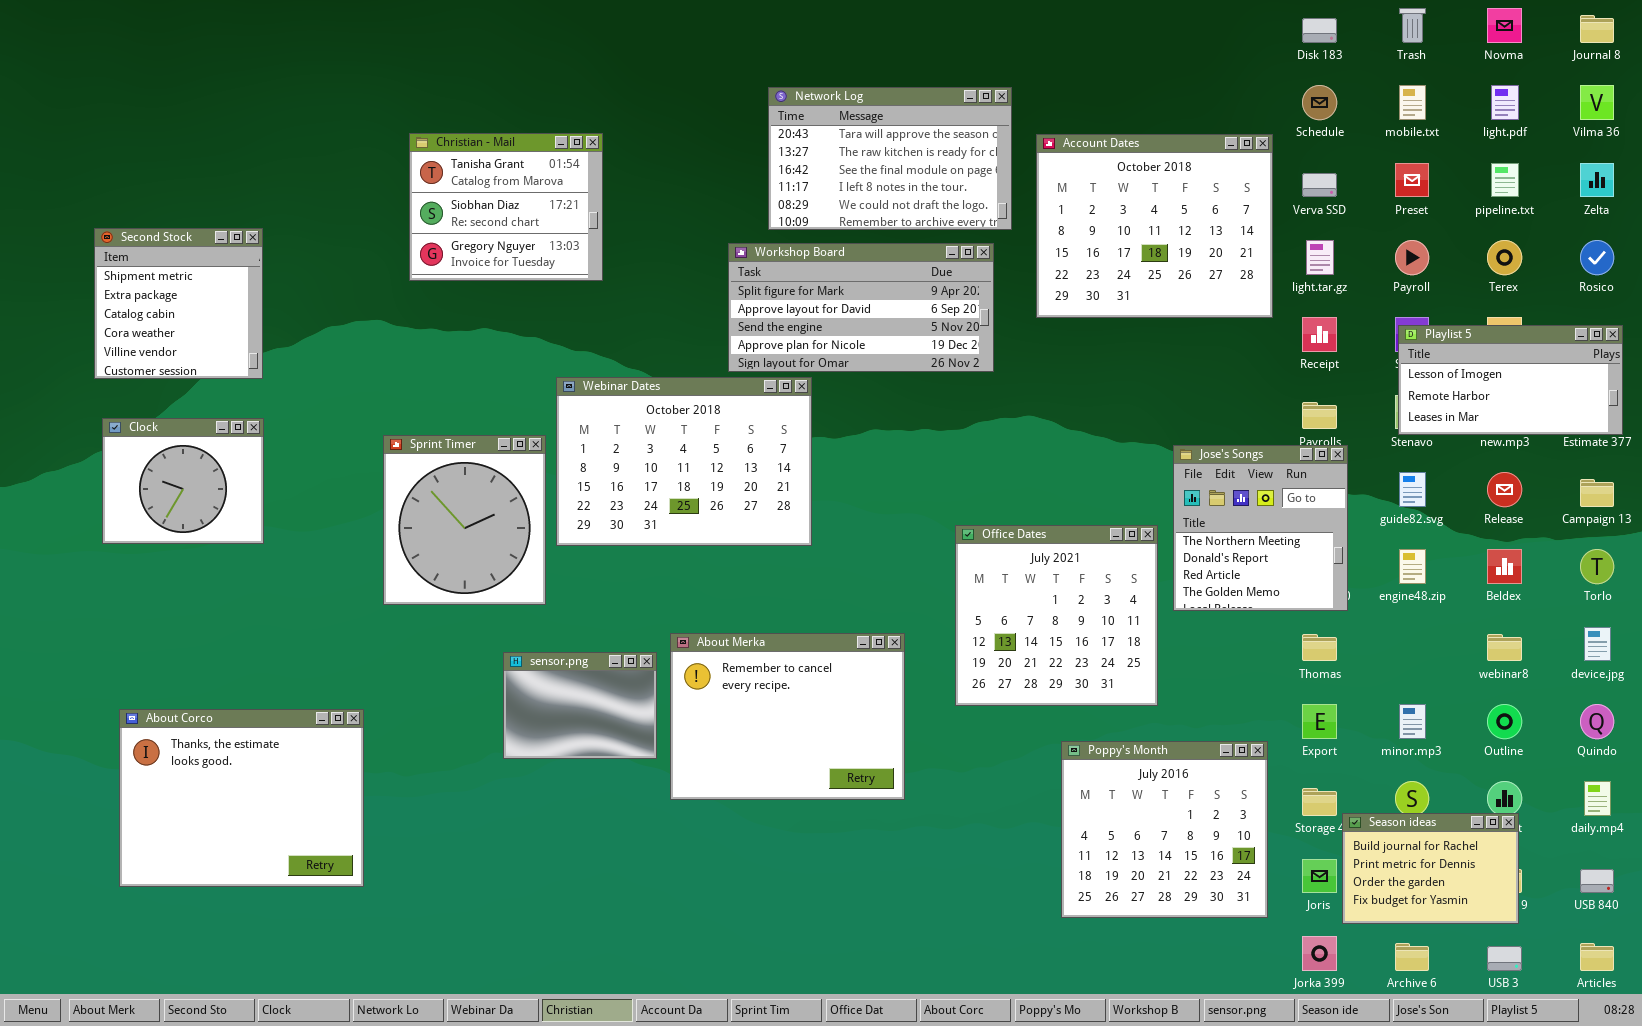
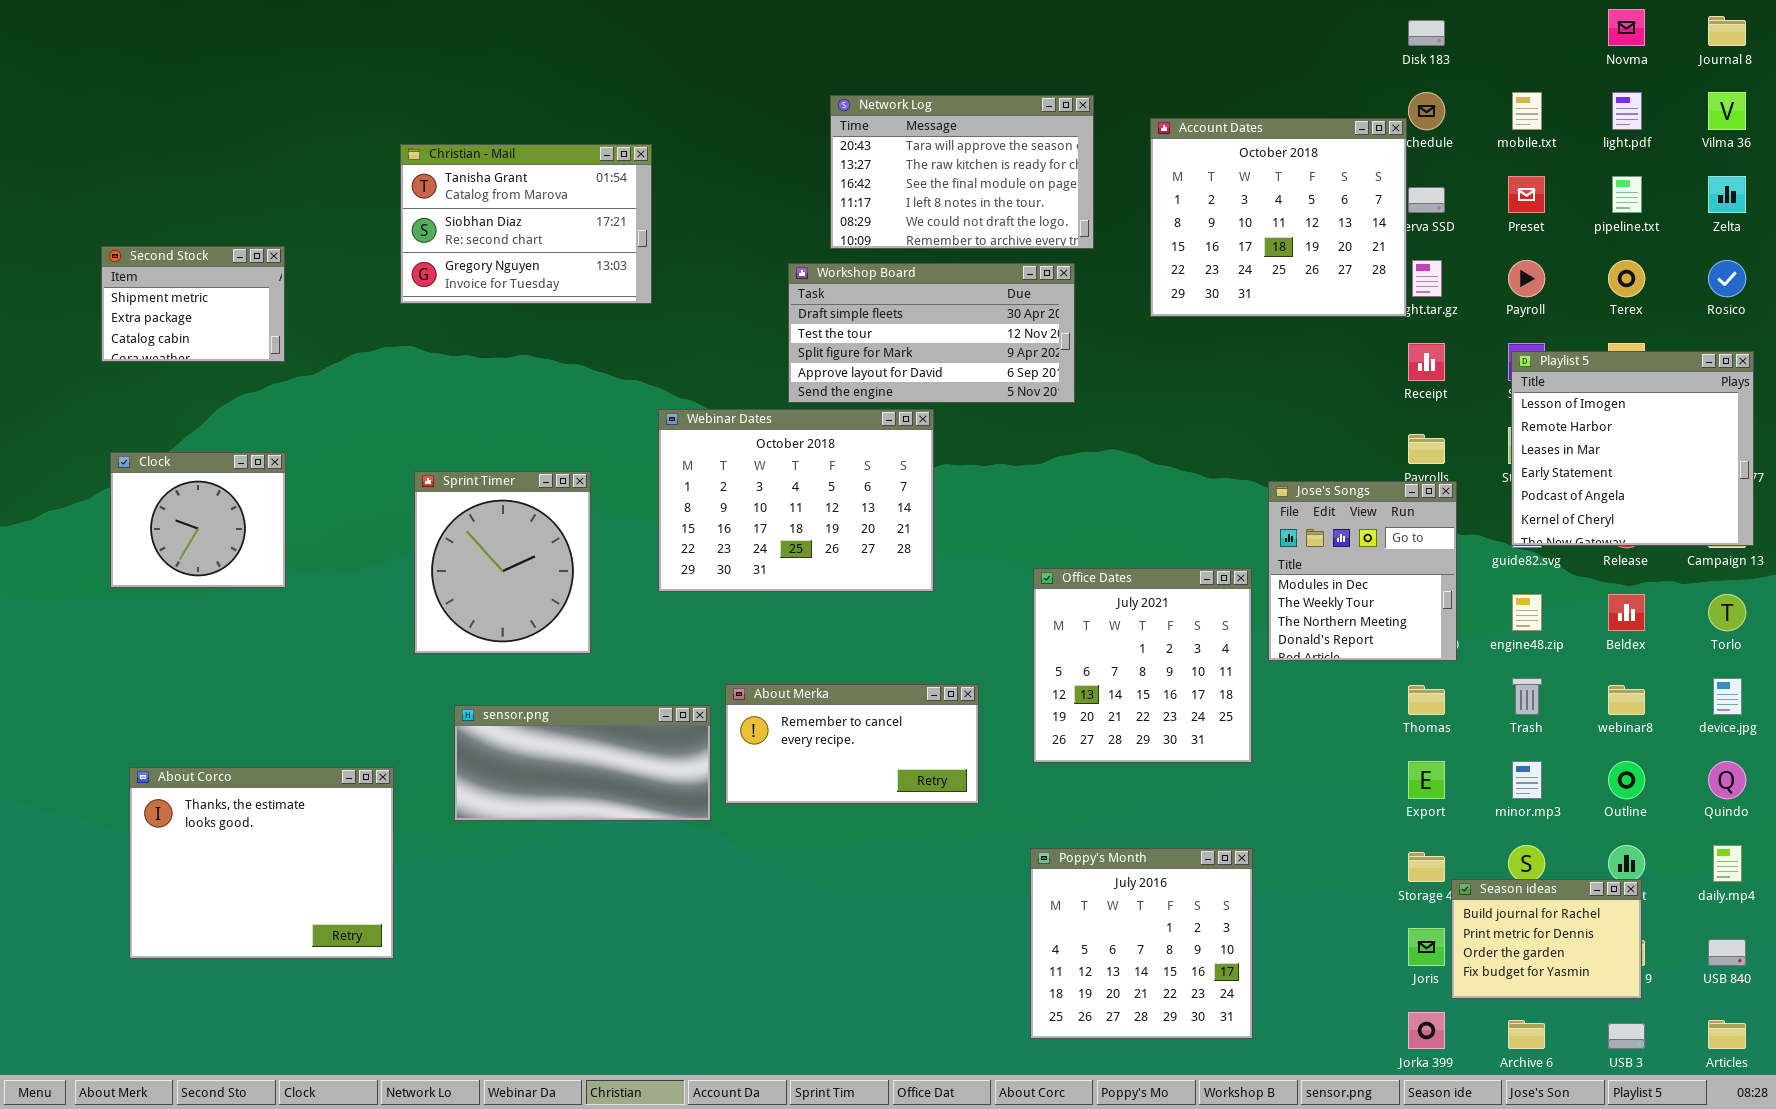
Trash: [1399,8,1426,43] -> [1512,678,1542,715], moved
Christian - Mail: [409,133,603,281] -> [400,144,652,304], resized
Account Dates: [1036,134,1273,318] -> [1150,118,1407,317], moved
Second Stock: [94,228,263,379] -> [101,246,285,362], resized
Workshop Board: [728,243,994,372] -> [788,263,1075,403], scrolled up 2 rows
Playlist 5: [1398,325,1623,435] -> [1511,351,1754,546], resized
Webinar Dates: [556,377,812,546] -> [658,409,934,592], moved
Jose's Songs: [1173,445,1348,611] -> [1268,481,1457,661], scrolled up 2 rows
About Merka: [670,633,905,800] -> [725,684,979,804], resized
sensor.png: [503,652,657,759] -> [454,705,711,821], resized
Poppy's Month: [1061,741,1268,918] -> [1030,848,1253,1039], moved

